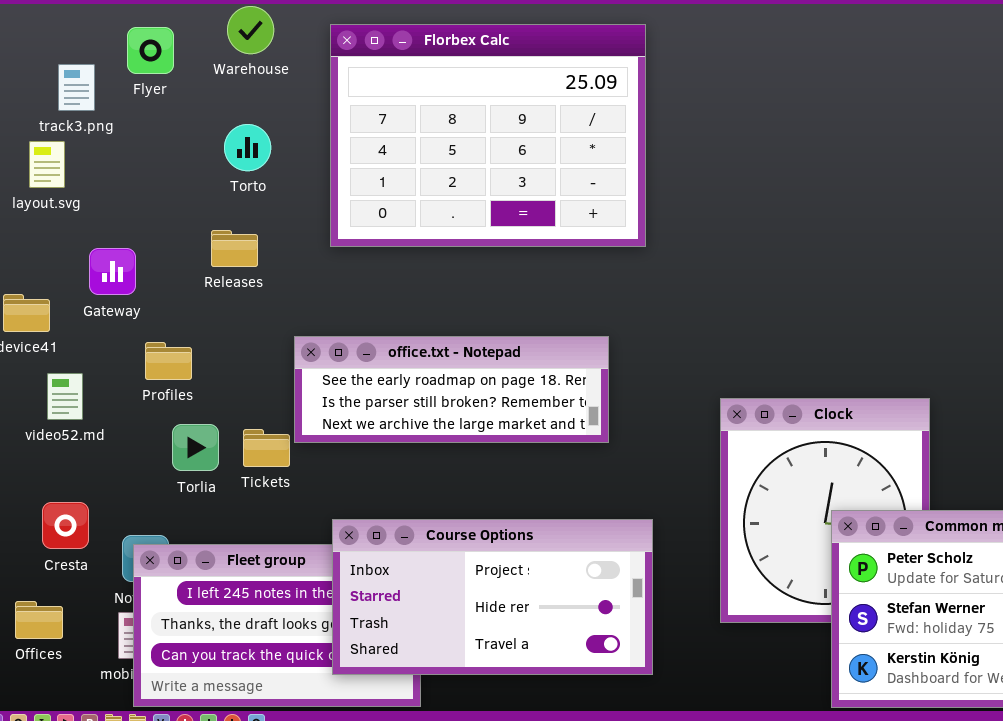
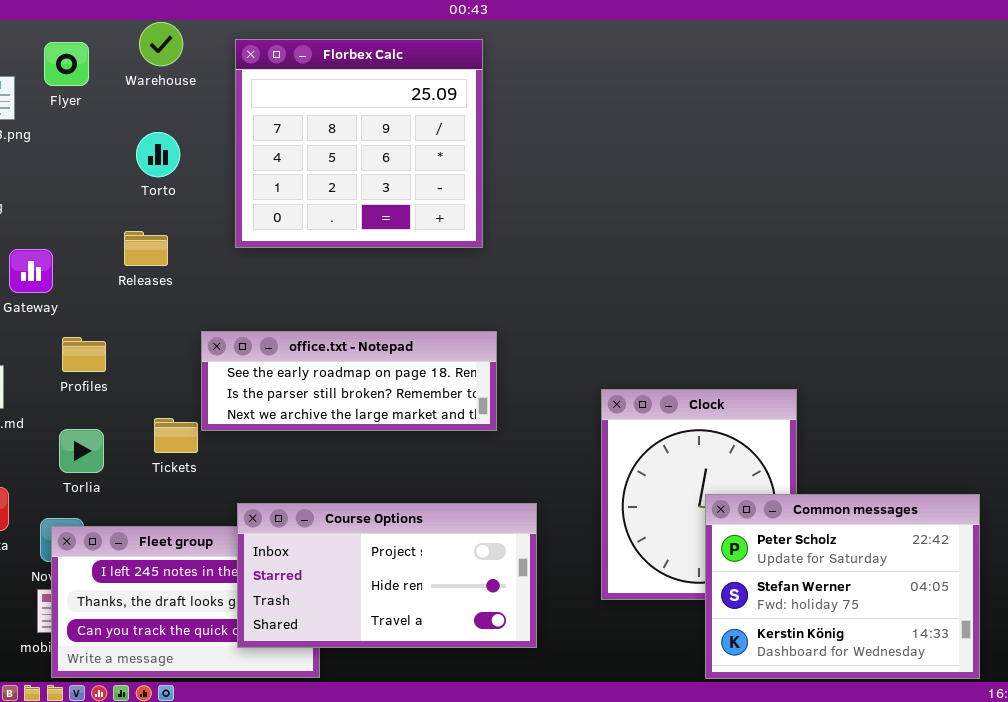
Florbex Calc: [330,24,646,247] -> [235,39,483,248], resized
Torlia: [172,424,219,471] -> [59,429,104,473], moved

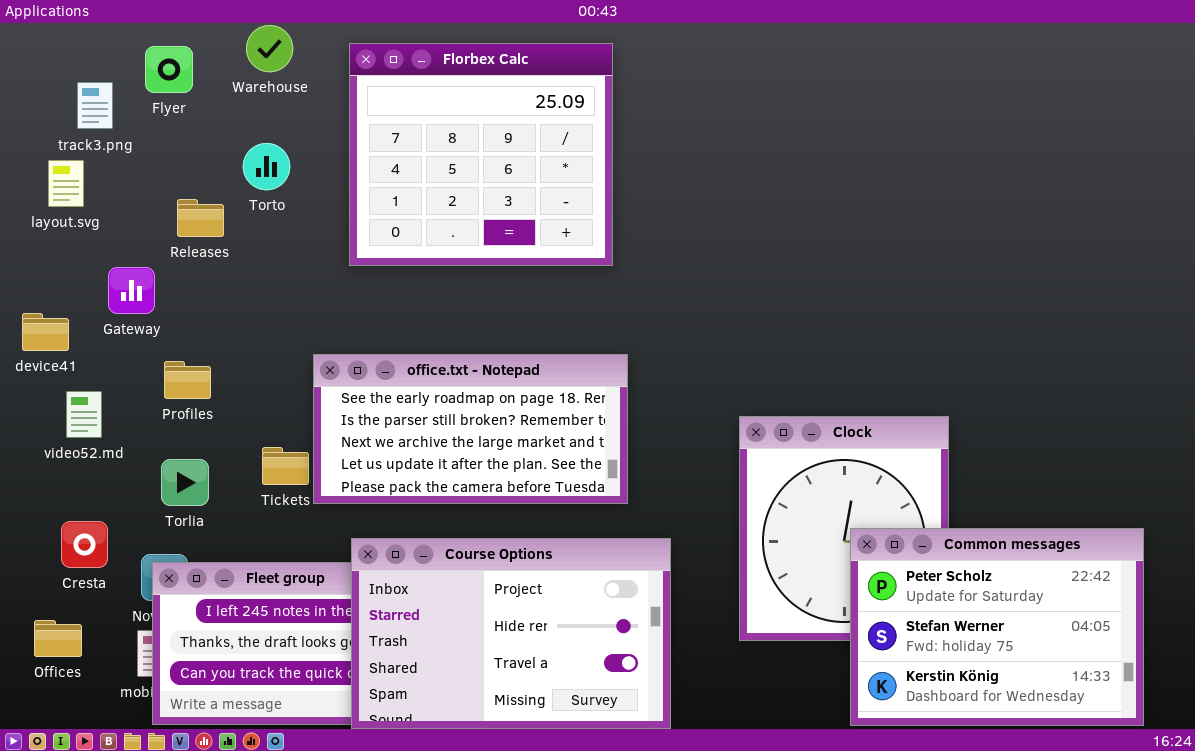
Releases: [124,231,168,266] -> [177,199,224,237], moved
office.txt - Notepad: [201,331,497,431] -> [313,354,628,504], resized
Course Options: [237,503,537,648] -> [351,538,671,729], resized

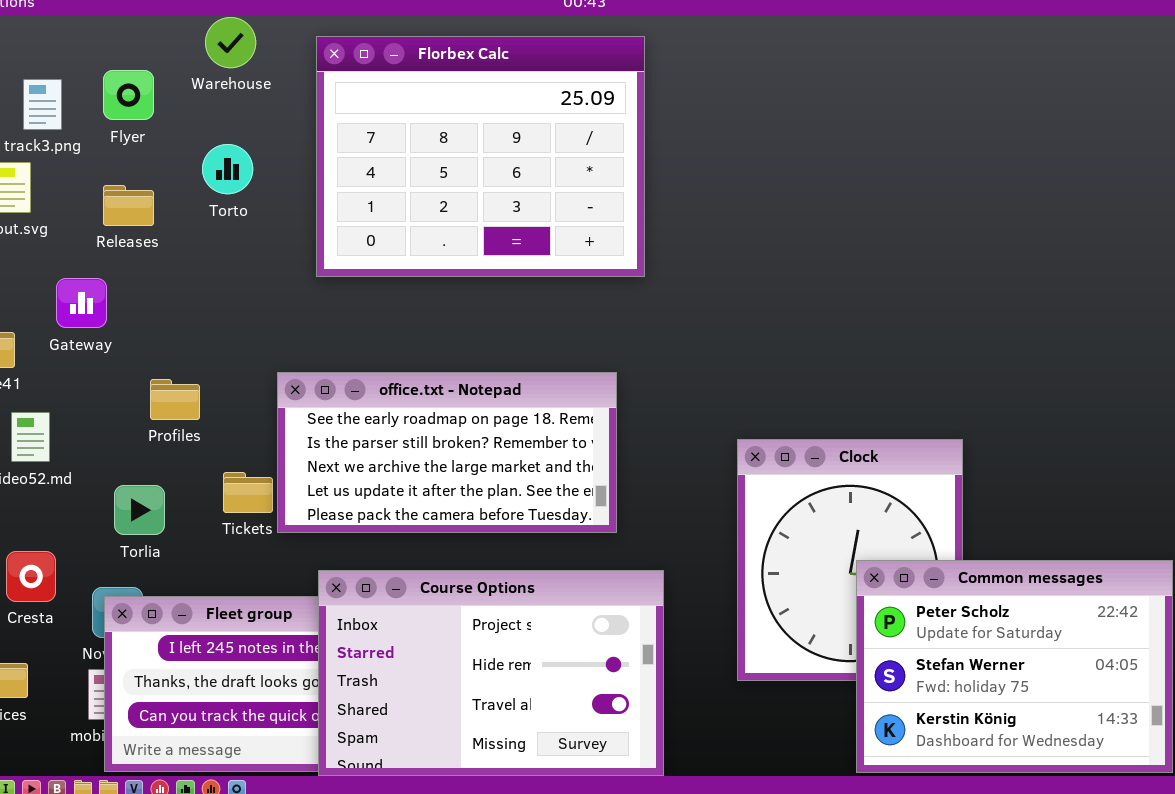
Florbex Calc: [349,43,613,266] -> [316,36,645,277], resized
Flyer: [145,46,193,93] -> [103,70,154,120], moved
Releases: [177,199,224,237] -> [103,185,154,226], moved
Profiles: [164,361,211,399] -> [150,379,200,420], moved

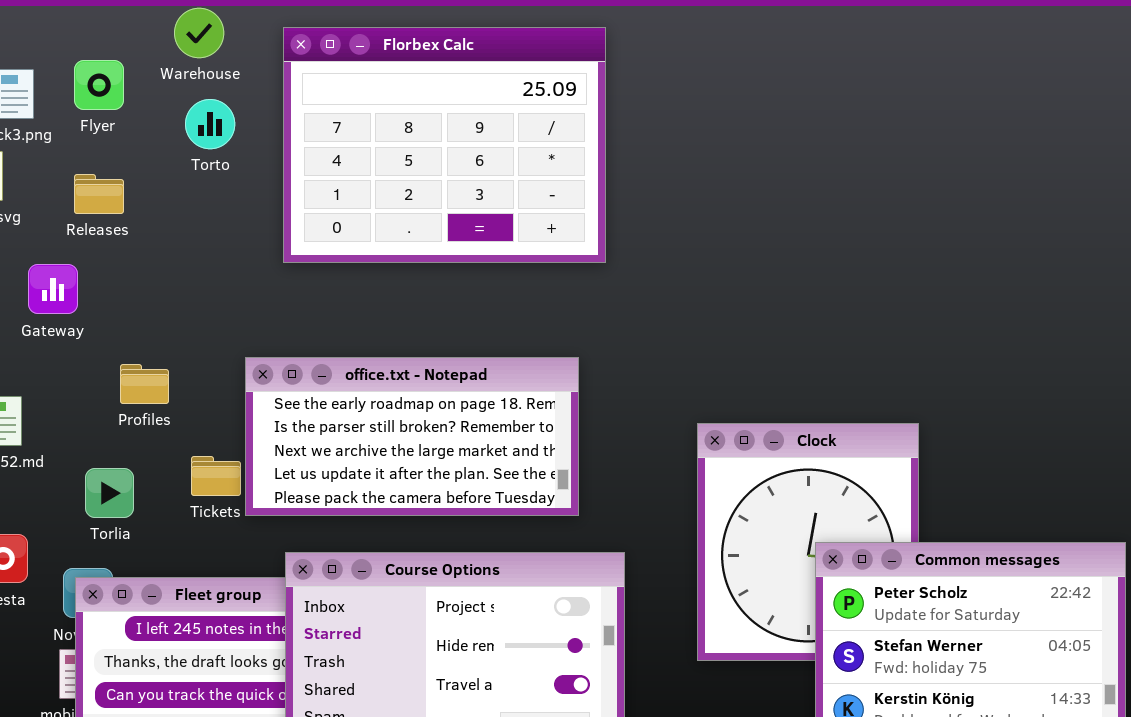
Torto: [202,144,253,194] -> [185,99,235,149], moved

